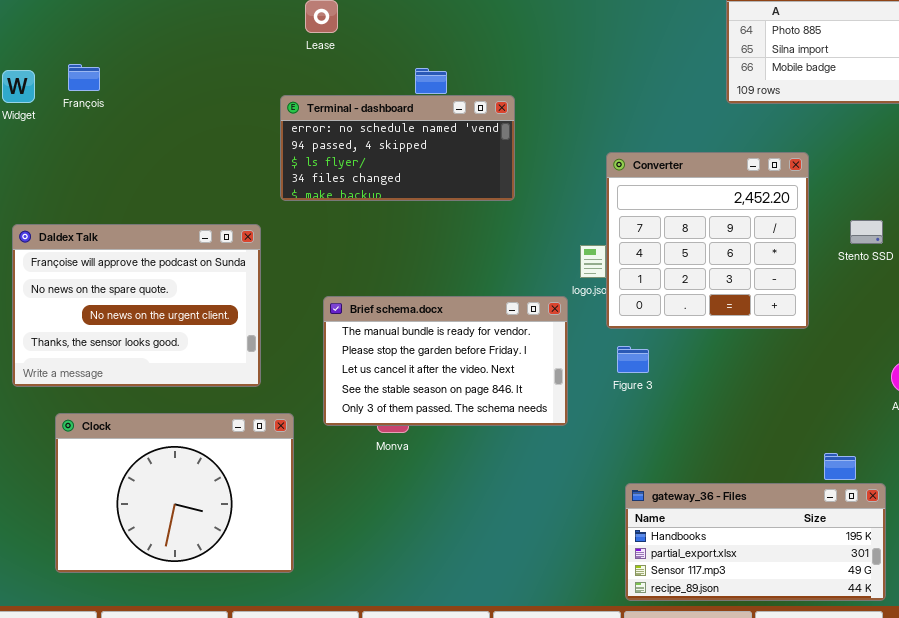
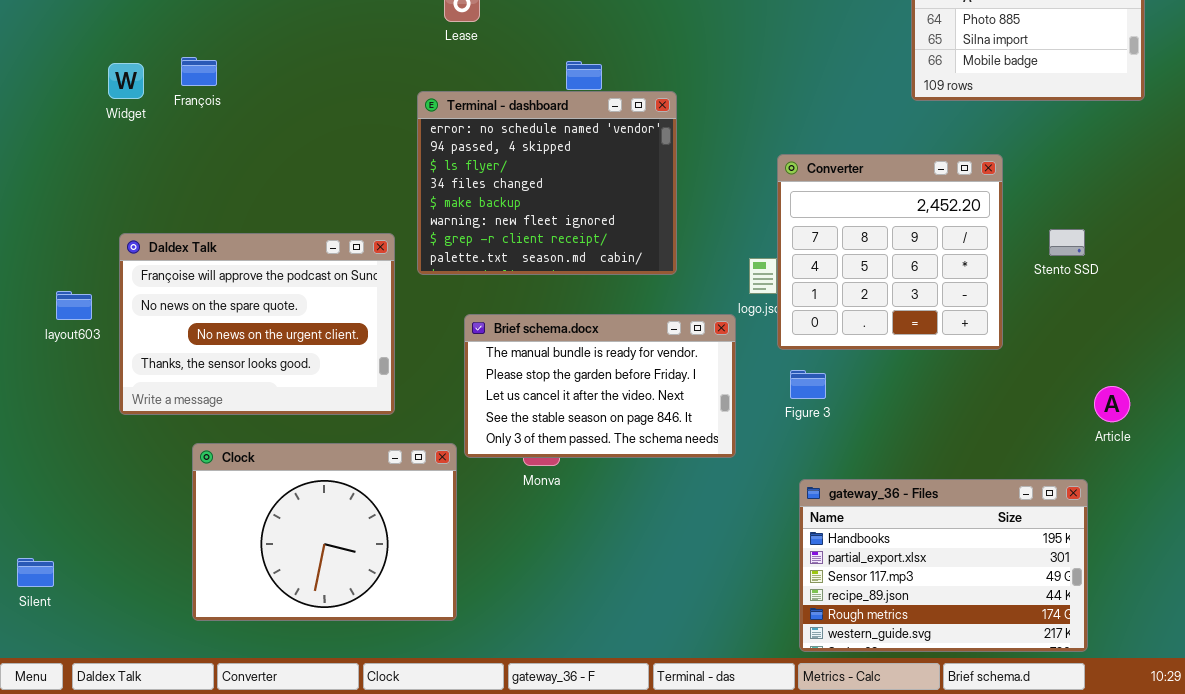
Terminal - dashboard: [280,95,515,201] -> [417,91,677,275], resized
Clock: [55,413,294,573] -> [192,443,457,621], moved
gateway_36 - Files: [625,483,886,601] -> [799,479,1088,652], resized

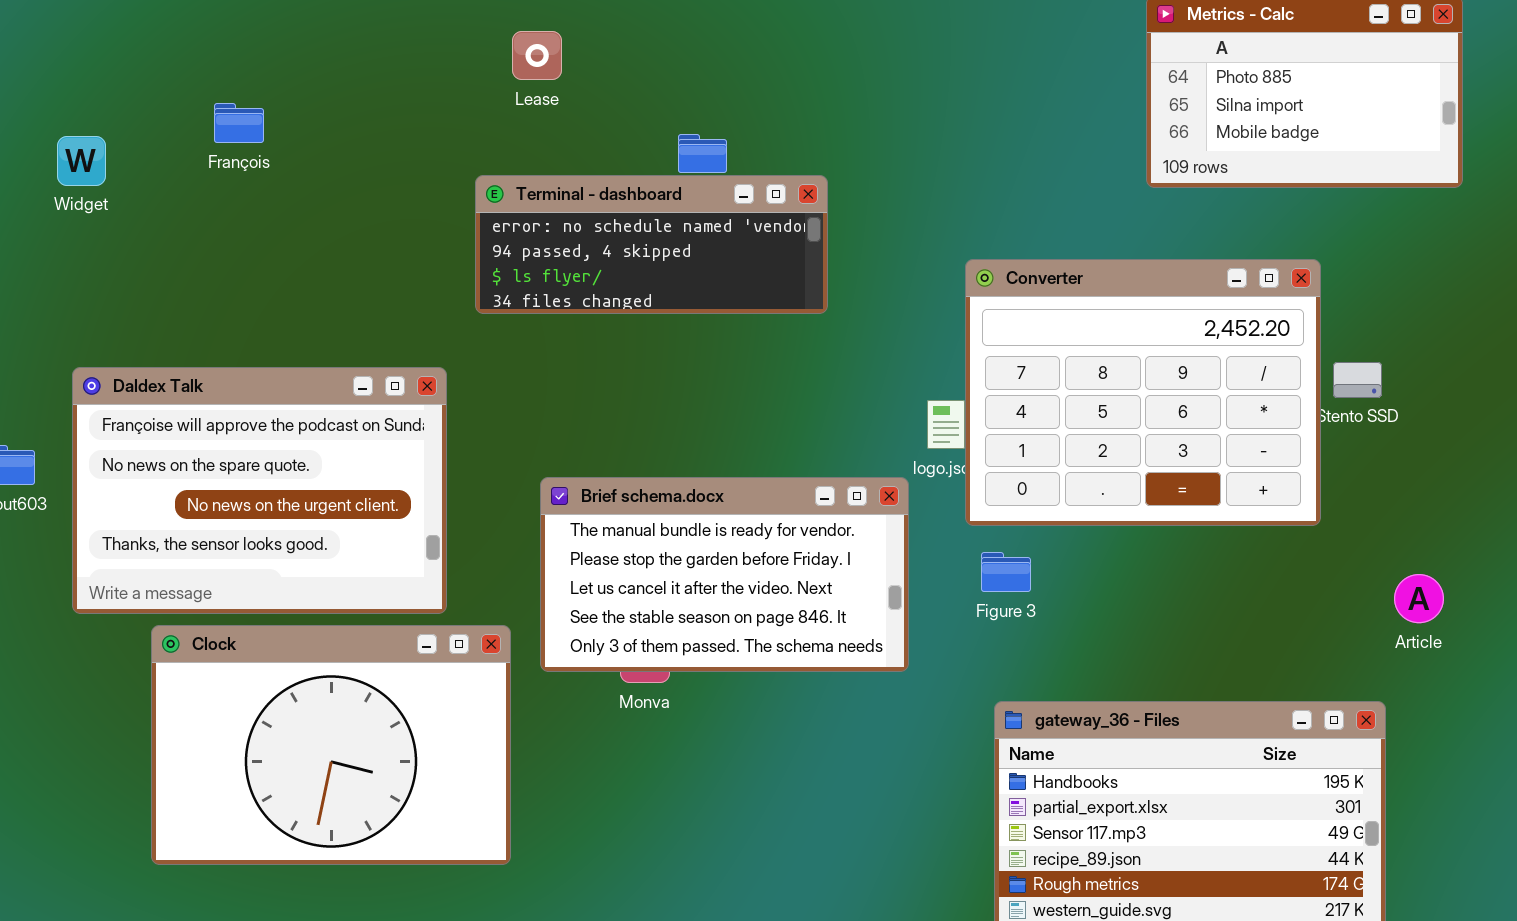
François: [181,57,217,86] -> [214,103,264,143], moved
Terminal - dashboard: [417,91,677,275] -> [475,175,828,314], resized
Converter: [777,154,1003,350] -> [965,259,1321,526], resized
Clock: [192,443,457,621] -> [151,625,511,865], moved

